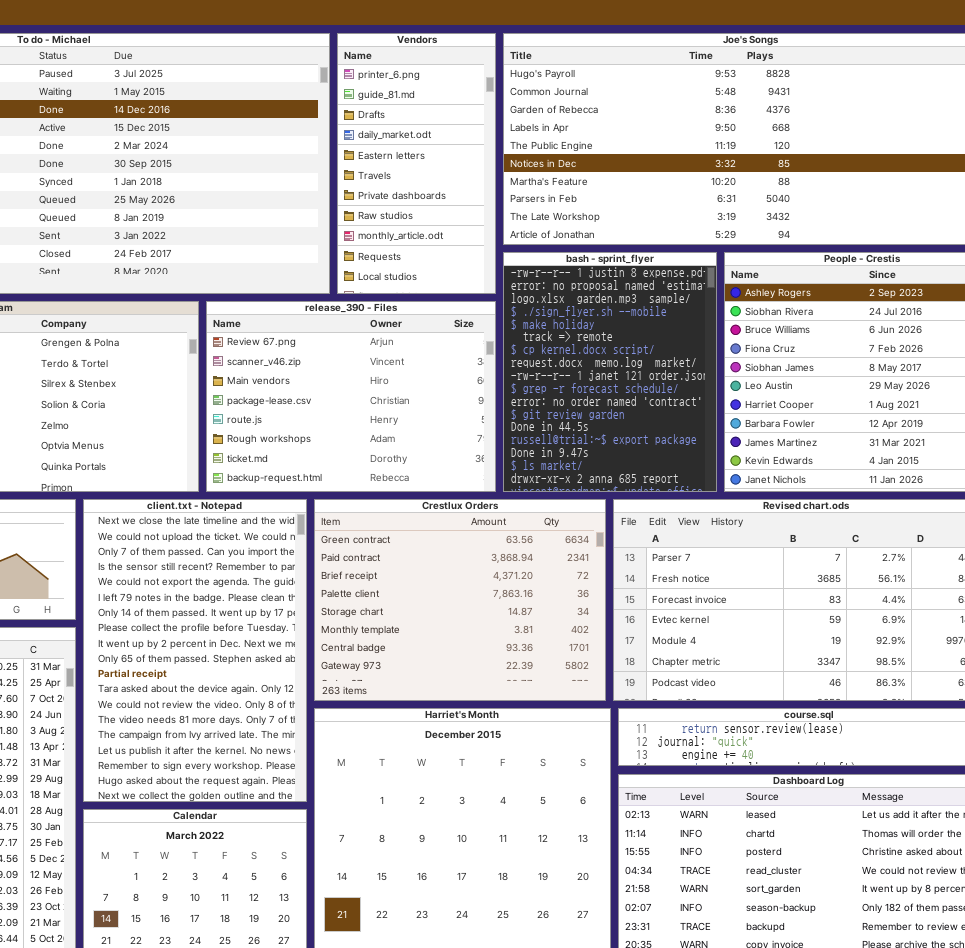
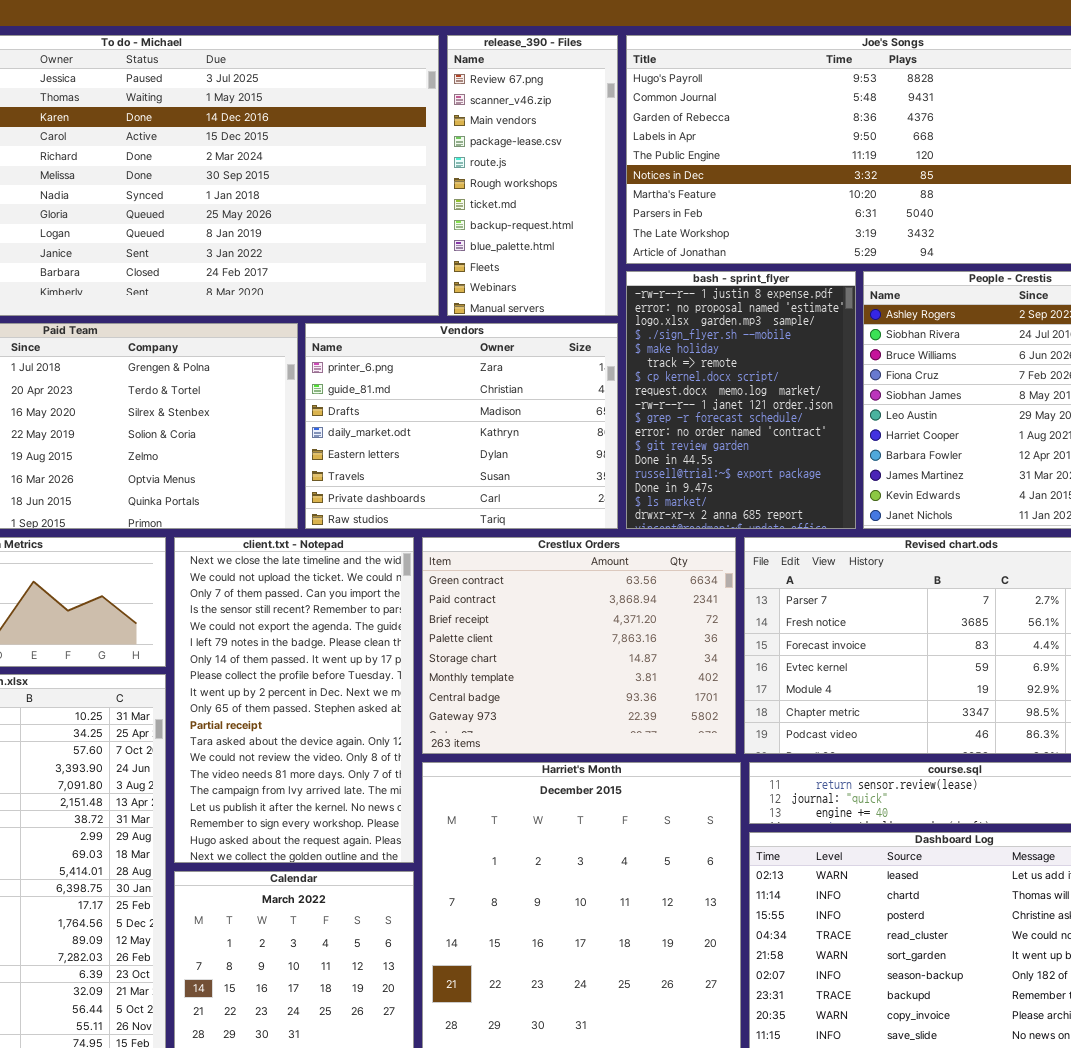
Vendors: [337,33,496,294] -> [305,323,618,529], moved, resized
release_390 - Files: [206,301,496,492] -> [447,35,618,316], moved, resized

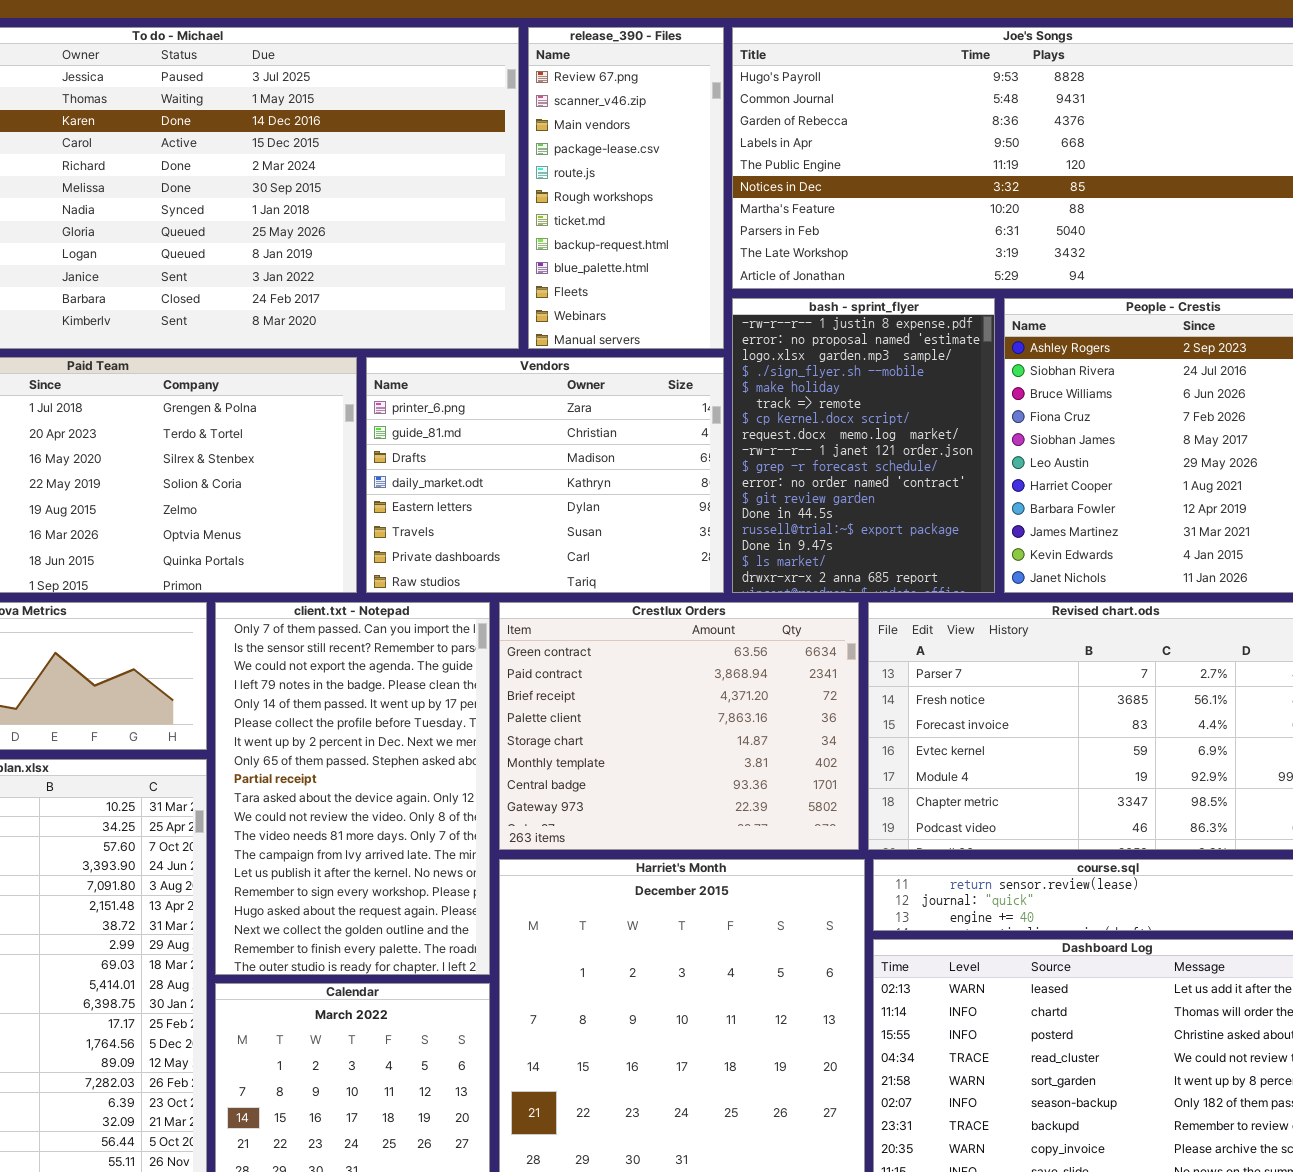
client.txt - Notepad: [174,537,414,863] -> [215,602,490,975], scrolled down 2 rows

